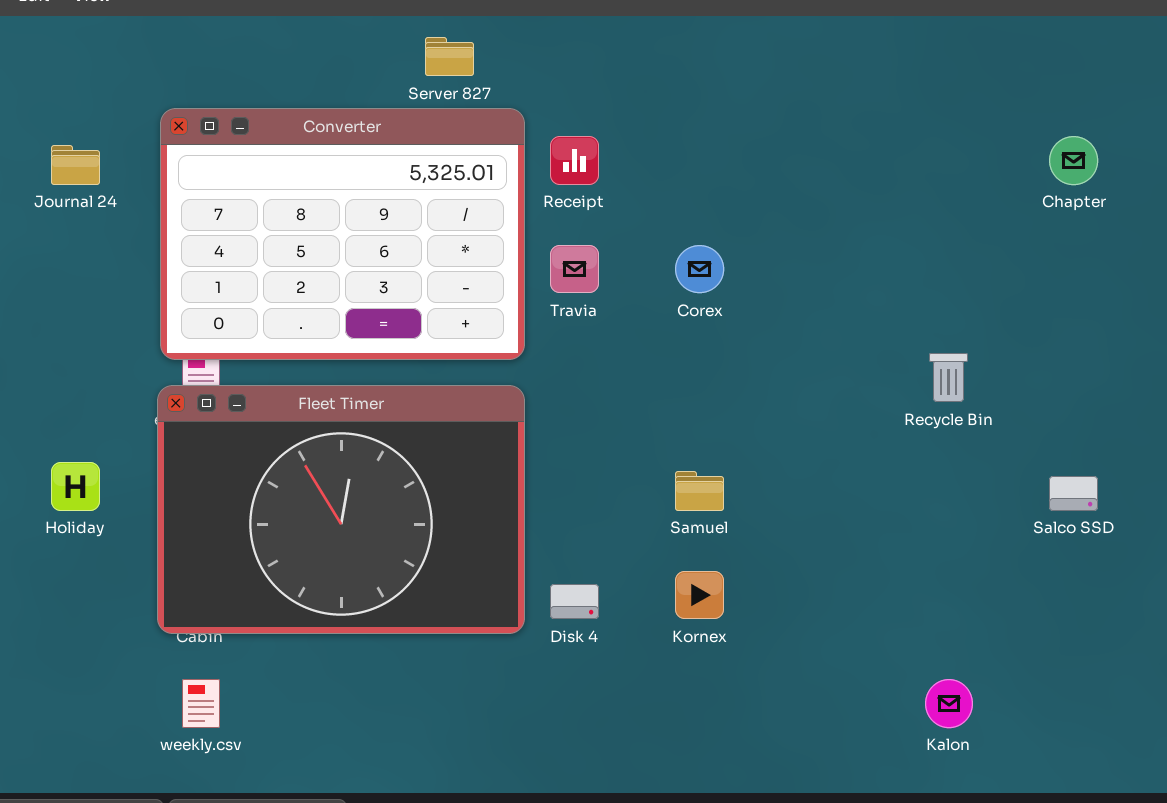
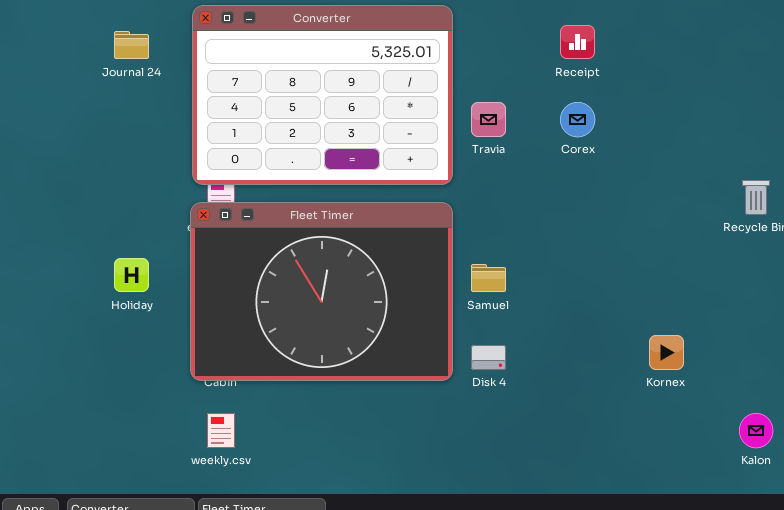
Receipt: [550,136,599,185] -> [560,25,595,59], moved
Samuel: [675,471,724,511] -> [471,264,506,292], moved
Kornex: [675,571,724,619] -> [649,335,684,370], moved

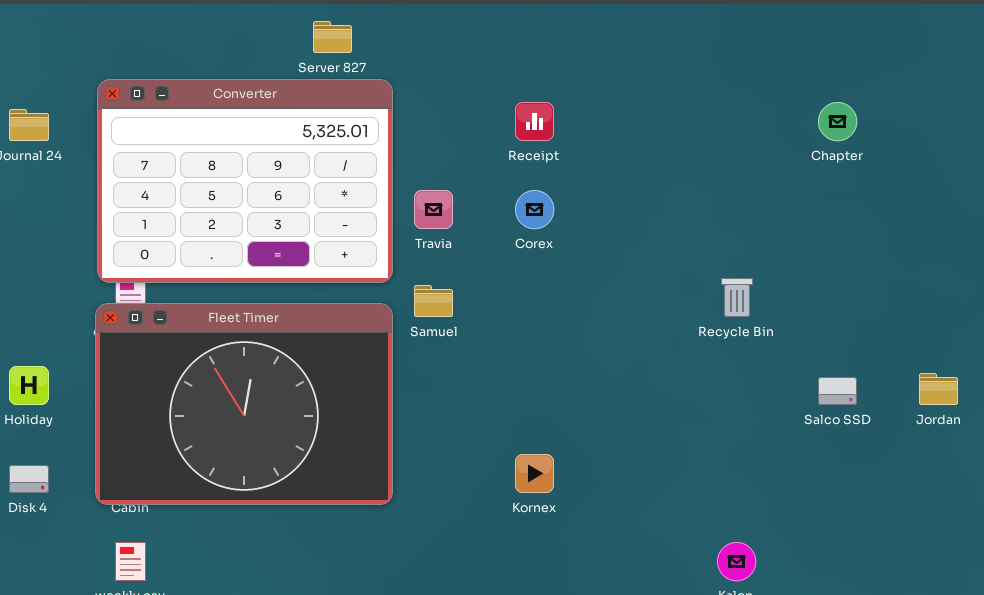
Samuel: [471,264,506,292] -> [414,285,453,317], moved
Kornex: [649,335,684,370] -> [515,454,554,493], moved
Disk 4: [471,345,506,370] -> [9,465,49,493], moved

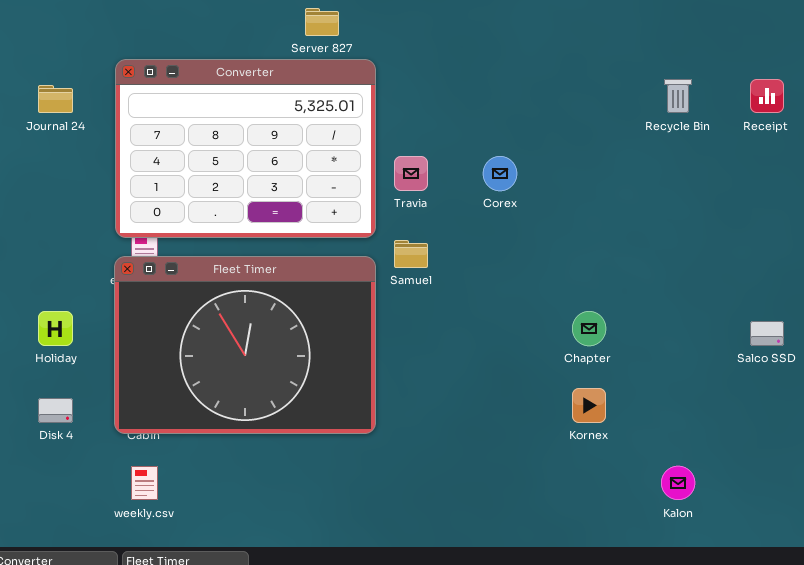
Receipt: [515,102,554,141] -> [750,79,784,113], moved
Chapter: [818,102,857,141] -> [572,311,606,346], moved
Recycle Bin: [721,278,753,317] -> [664,79,692,113], moved
Kornex: [515,454,554,493] -> [572,388,606,423], moved

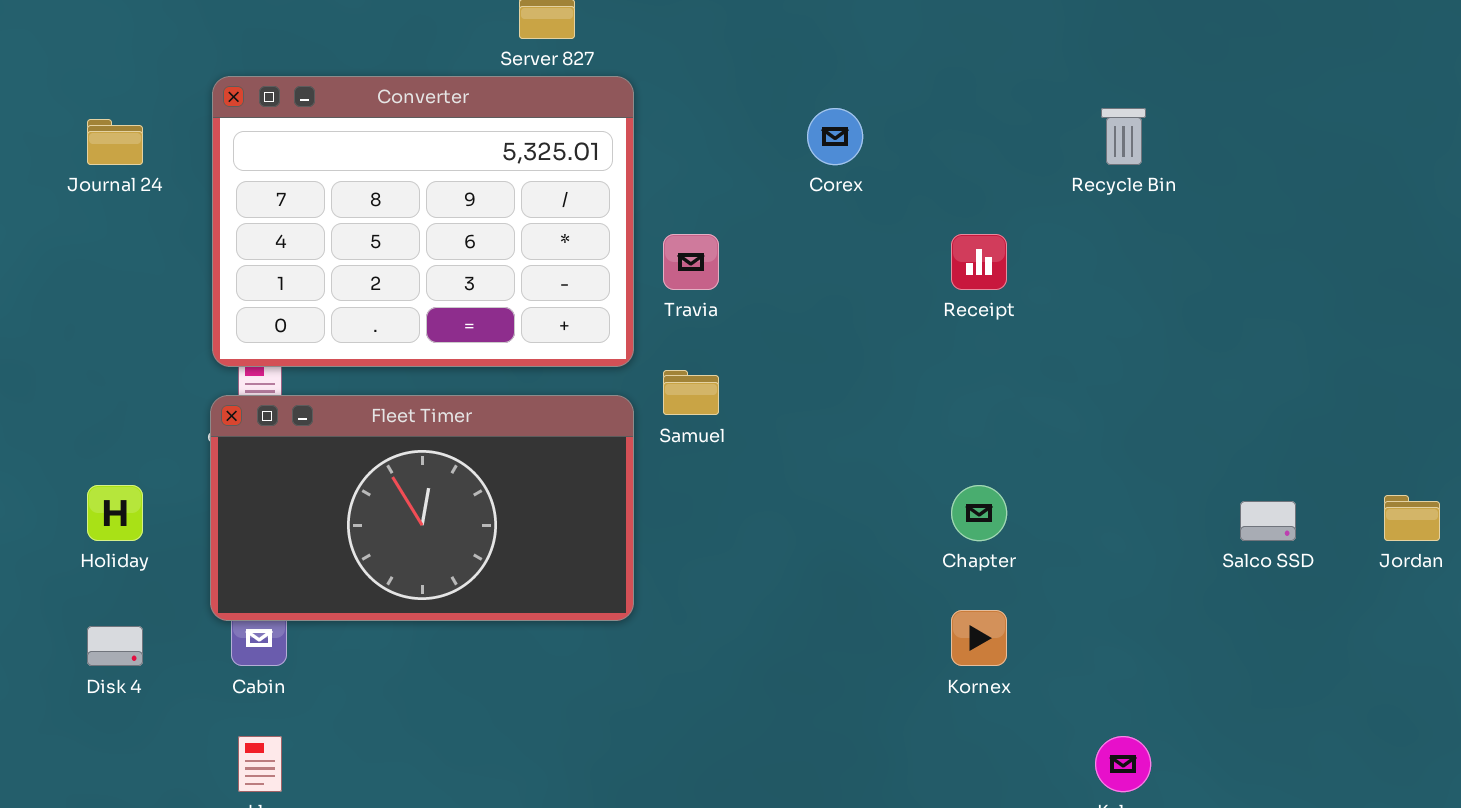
Receipt: [750,79,784,113] -> [951,234,1007,290], moved
Corex: [483,156,517,191] -> [807,108,863,165], moved
Fleet Timer: [114,256,376,434] -> [210,395,634,621], resized

